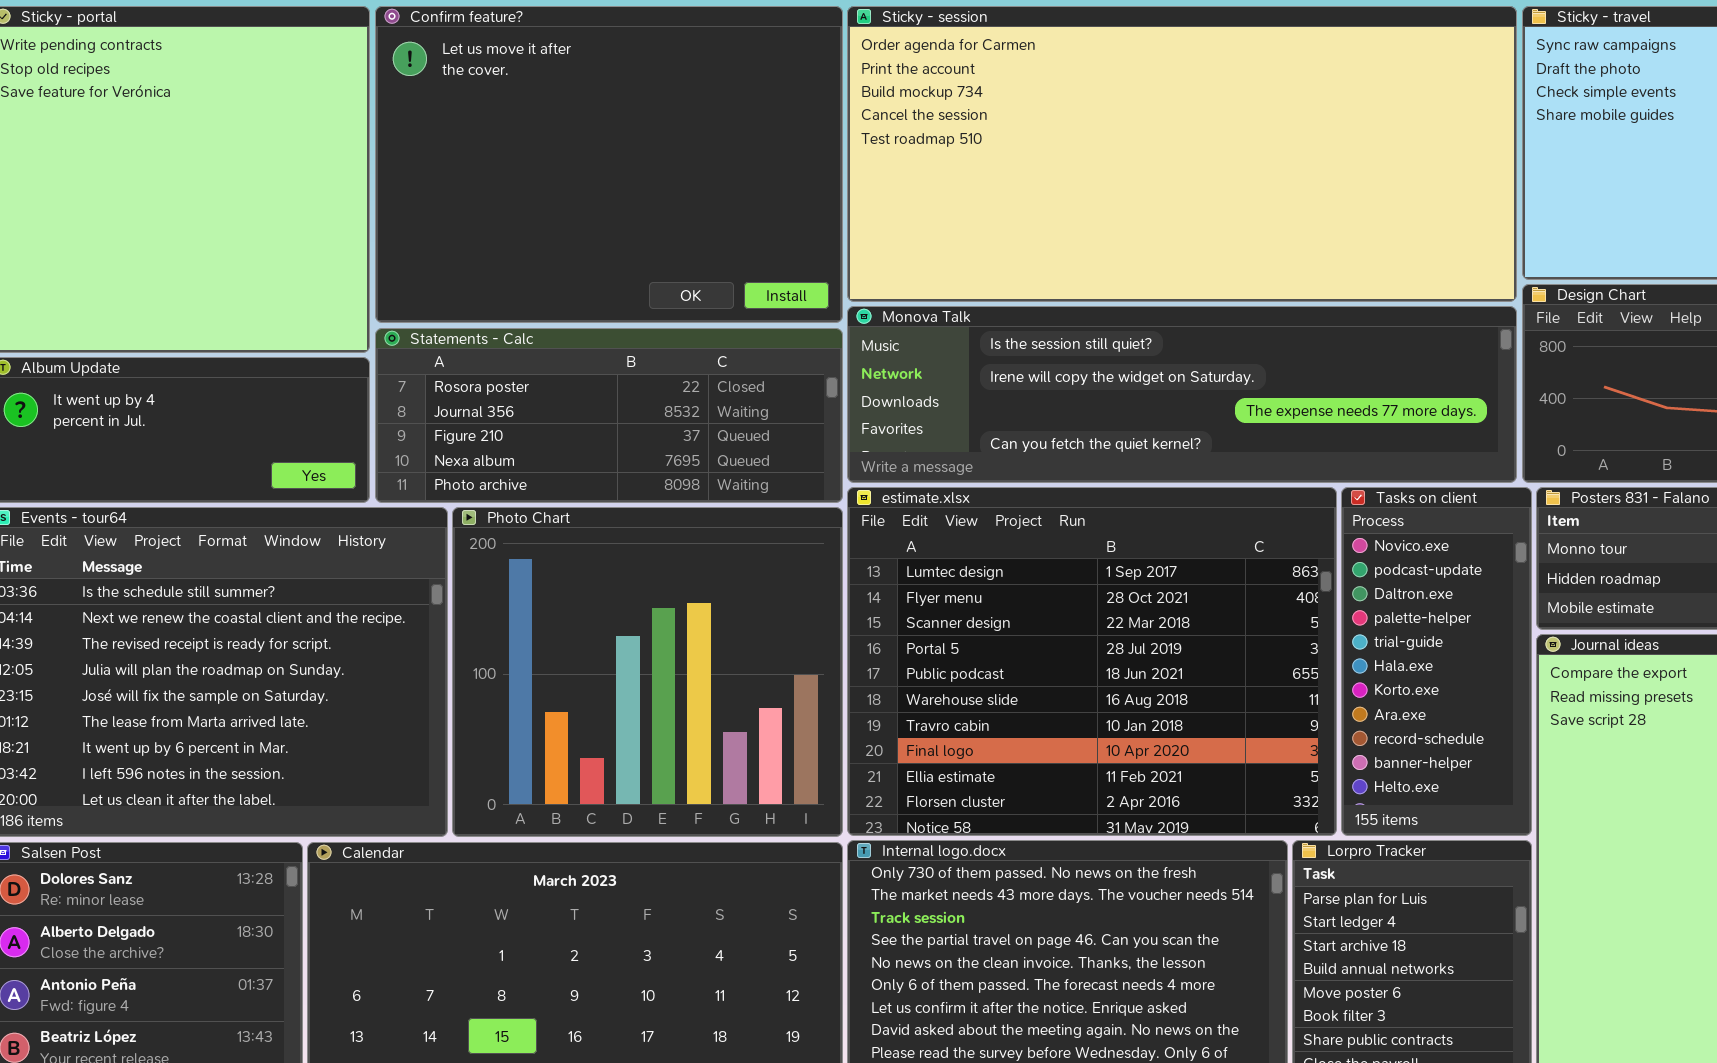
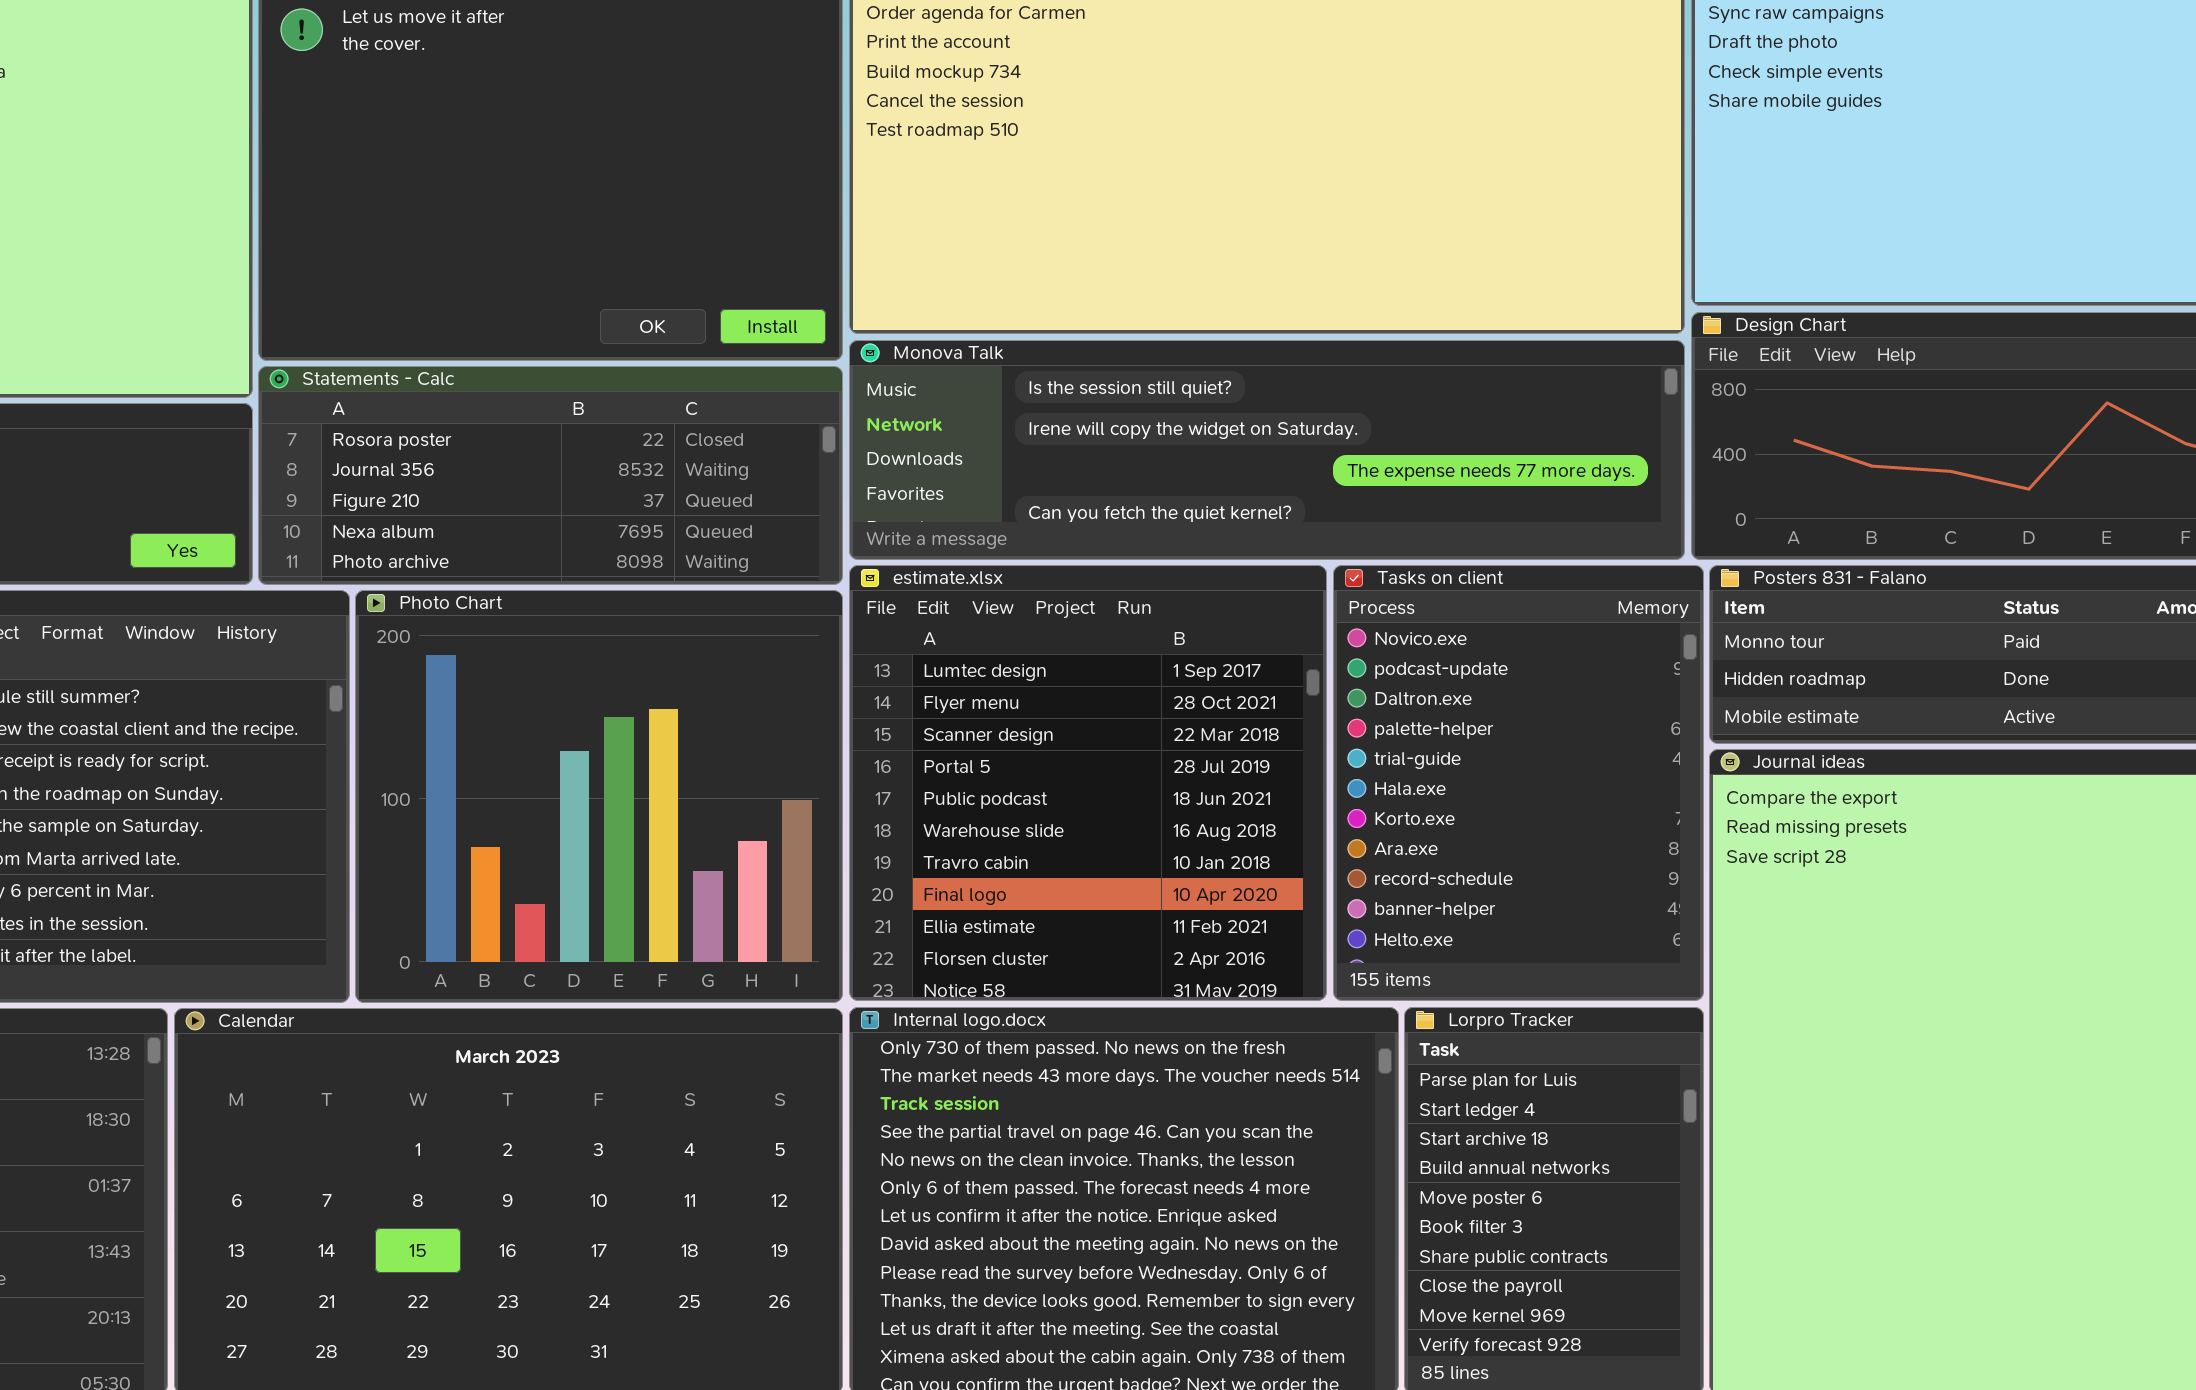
estimate.xlsx: [847,487,1337,836] -> [849,565,1327,1001], resized
Tasks on client: [1341,487,1532,836] -> [1333,565,1704,1001], resized

